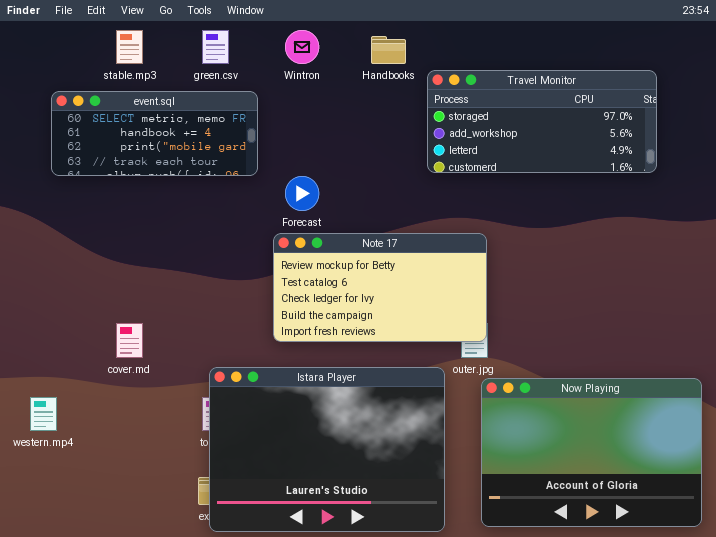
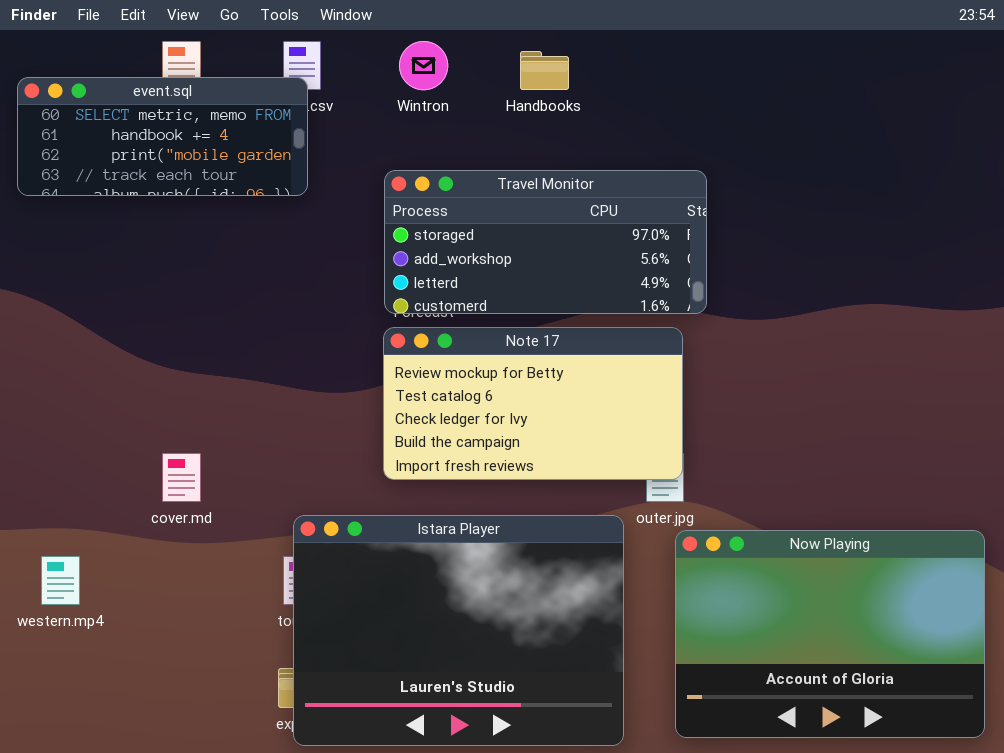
Travel Monitor: [427,70,657,173] -> [384,170,707,314], moved
event.sql: [51,91,258,176] -> [17,77,308,196], moved

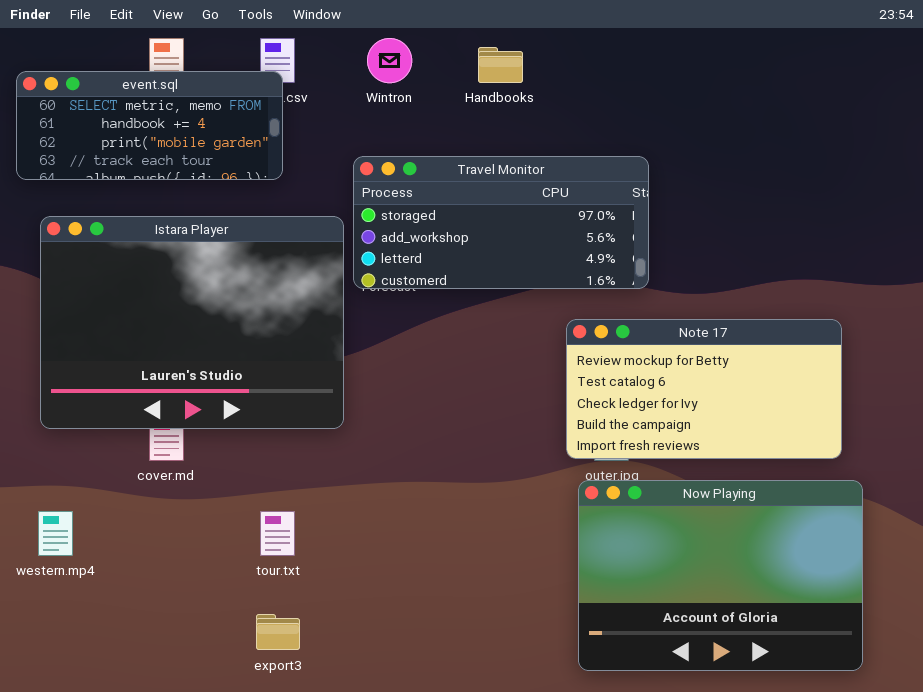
Note 17: [383,327,683,480] -> [566,319,842,459], moved
Istara Player: [293,515,624,746] -> [40,216,344,429], moved
Now Playing: [675,530,985,738] -> [578,480,863,671], moved

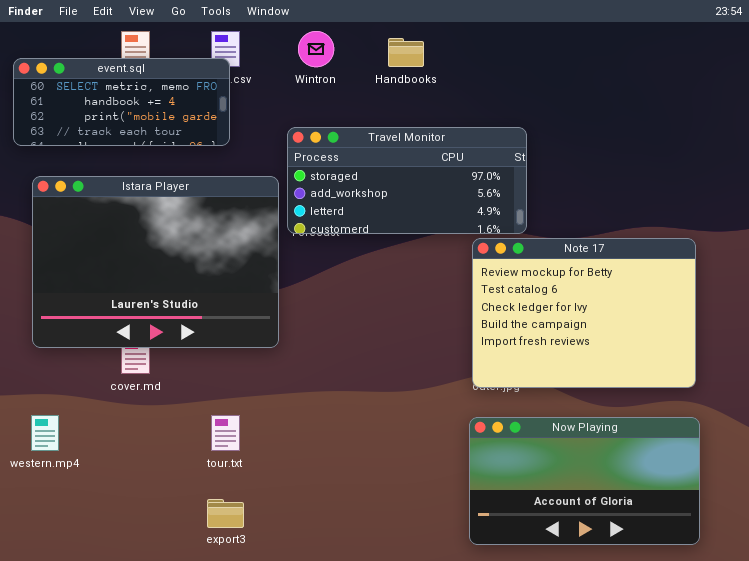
Note 17: [566,319,842,459] -> [472,238,696,388], moved, resized
Now Playing: [578,480,863,671] -> [469,417,700,545], resized

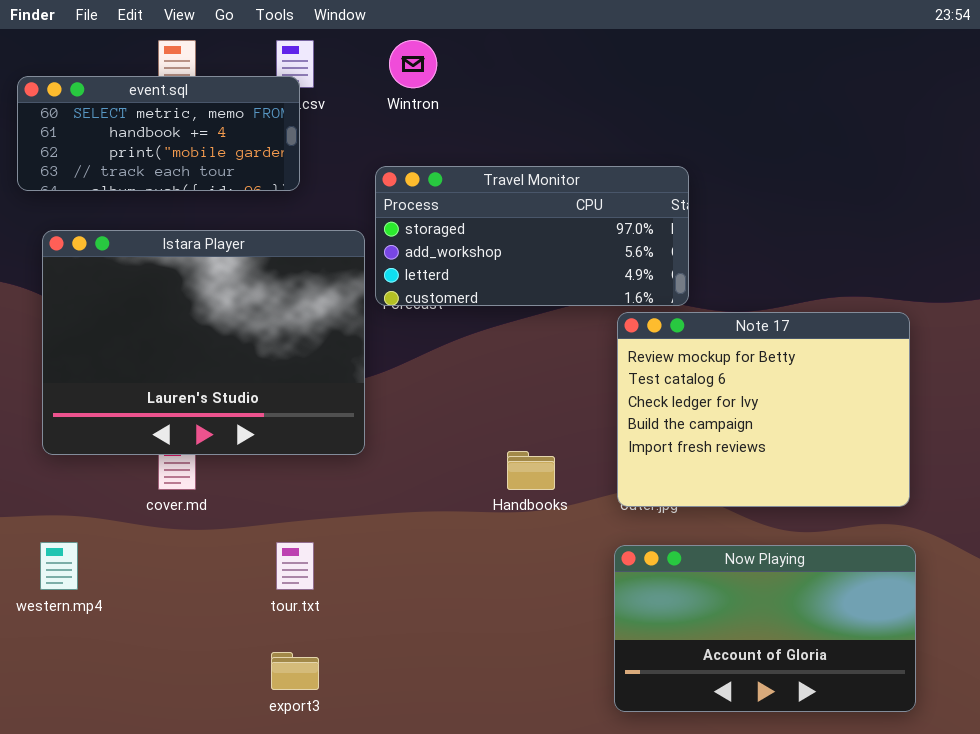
Handbooks: [388,38,424,67] -> [507,451,555,490], moved

